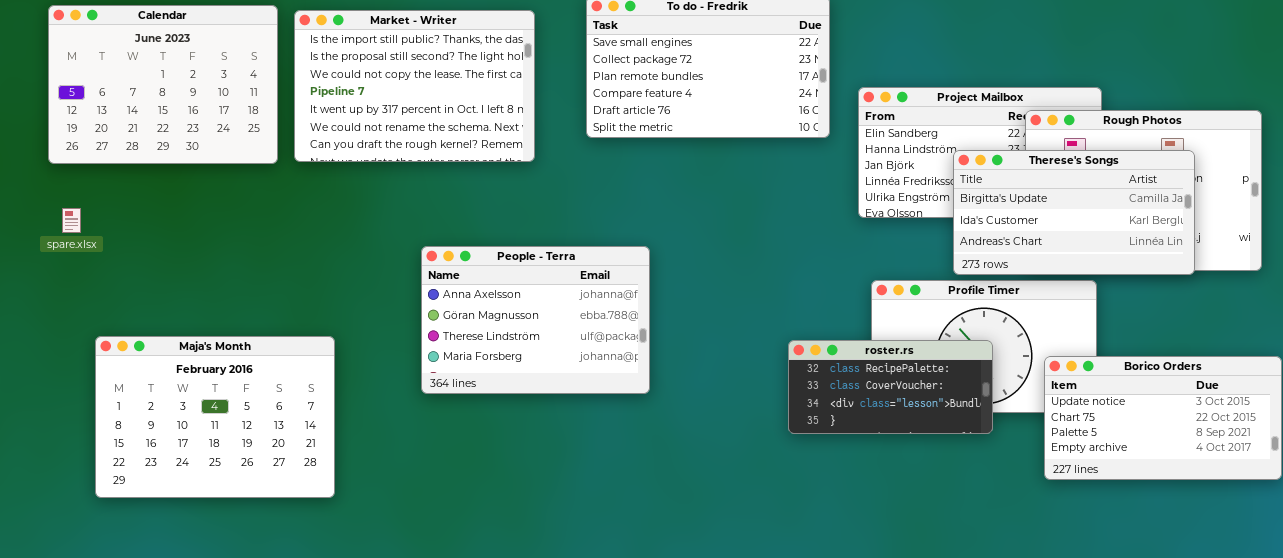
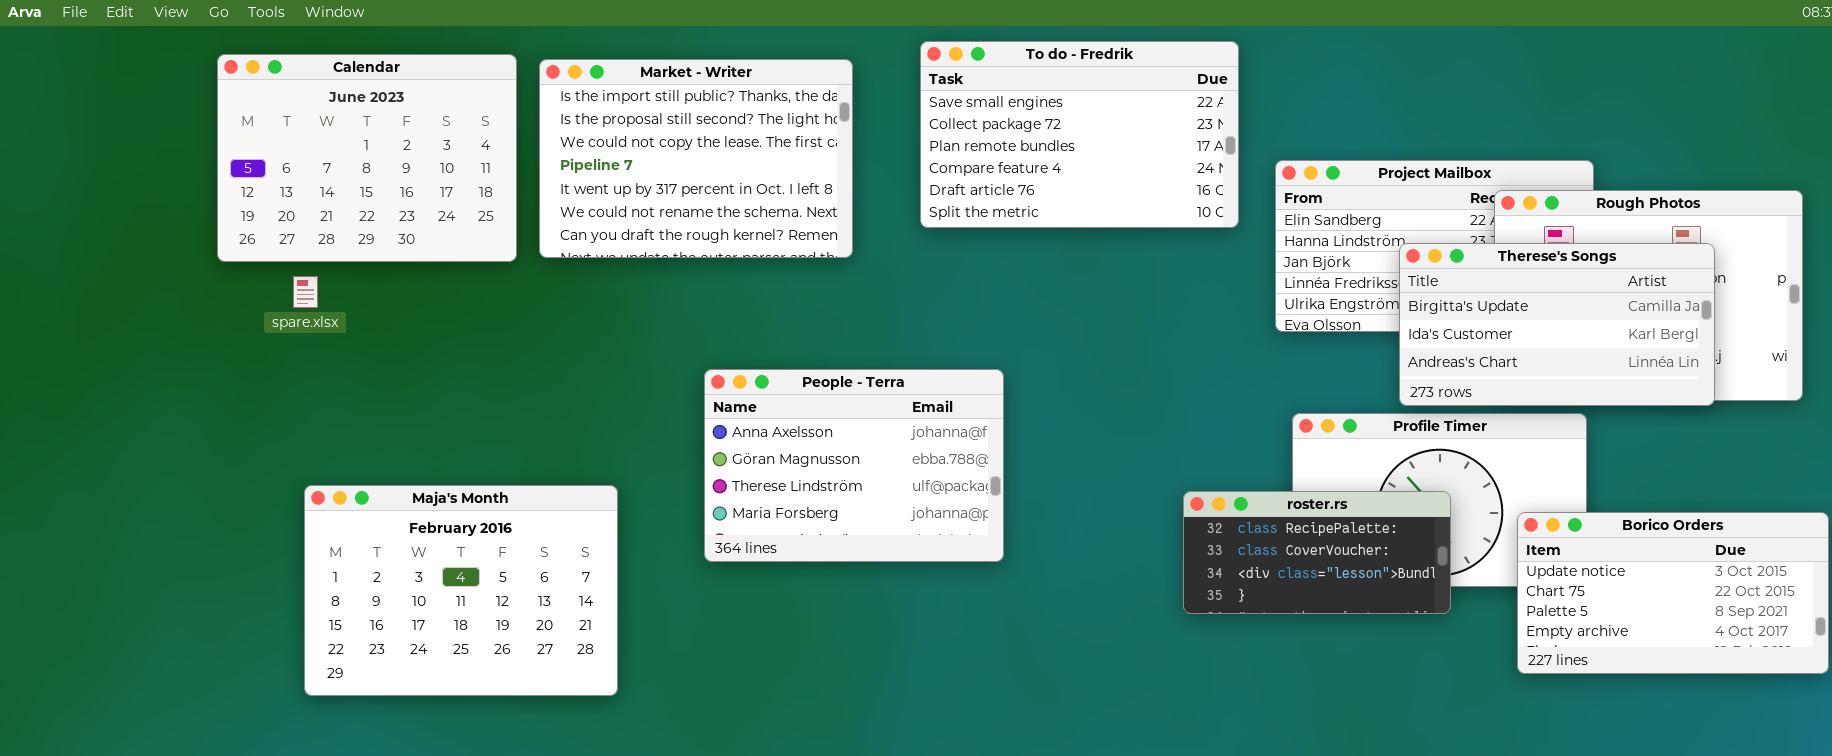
spare.xlsx: [62,208,81,233] -> [293,276,318,308], moved
Maja's Month: [95,336,335,498] -> [304,485,618,696], moved

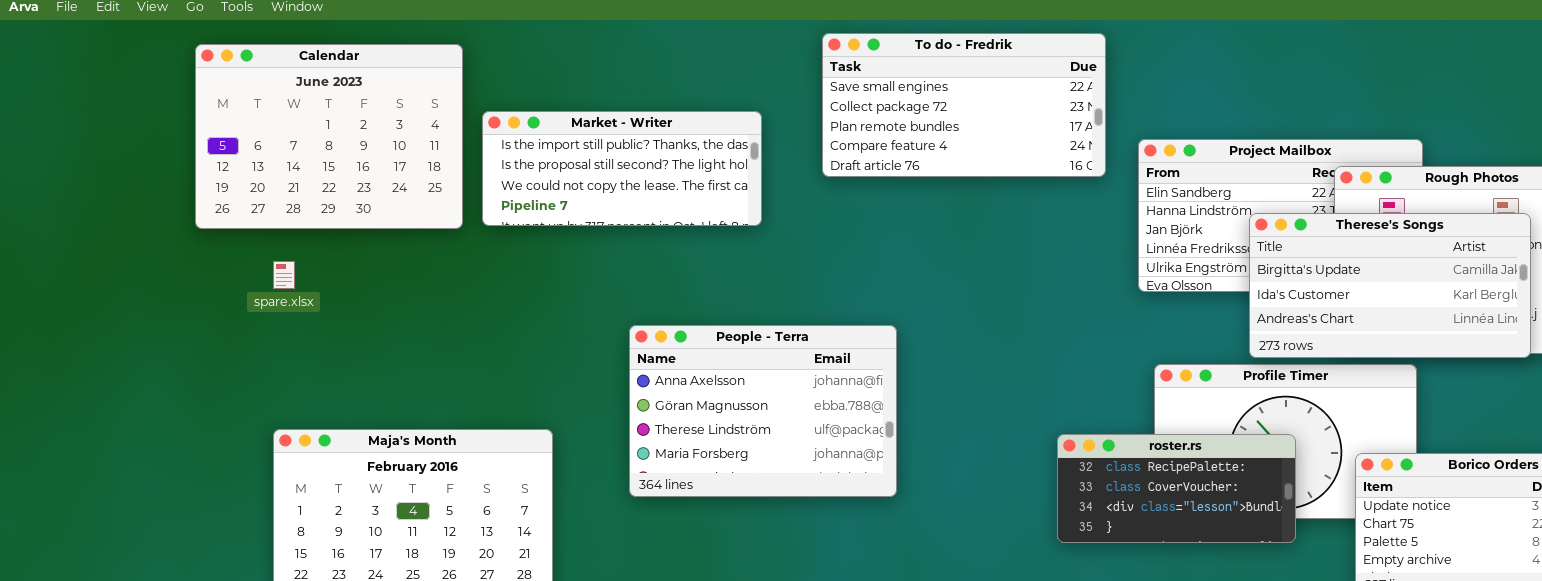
To do - Fredrik: [920,41,1239,228] -> [822,33,1106,177], resized
Market - Writer: [539,59,853,258] -> [482,111,762,226], resized
spare.xlsx: [293,276,318,308] -> [273,261,295,289], moved

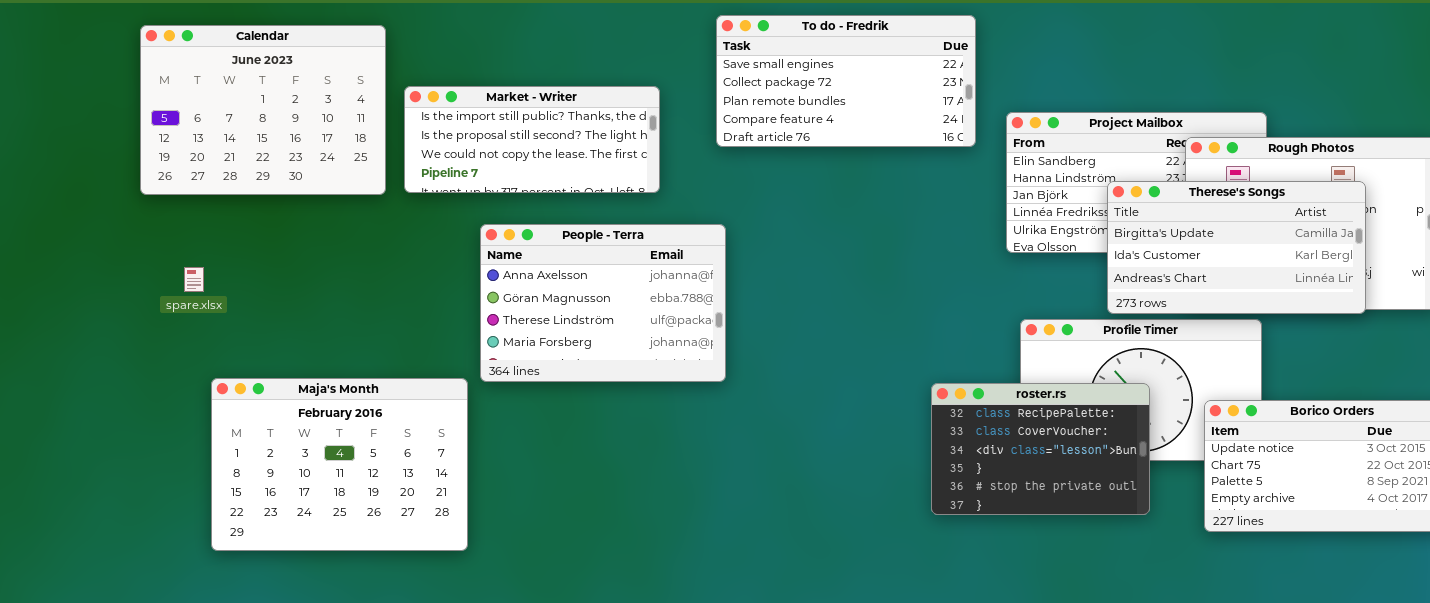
spare.xlsx: [273,261,295,289] -> [184,267,204,292], moved
People - Terra: [629,325,897,497] -> [480,224,726,382], moved
roster.rs: [1057,434,1296,543] -> [931,383,1150,515], resized

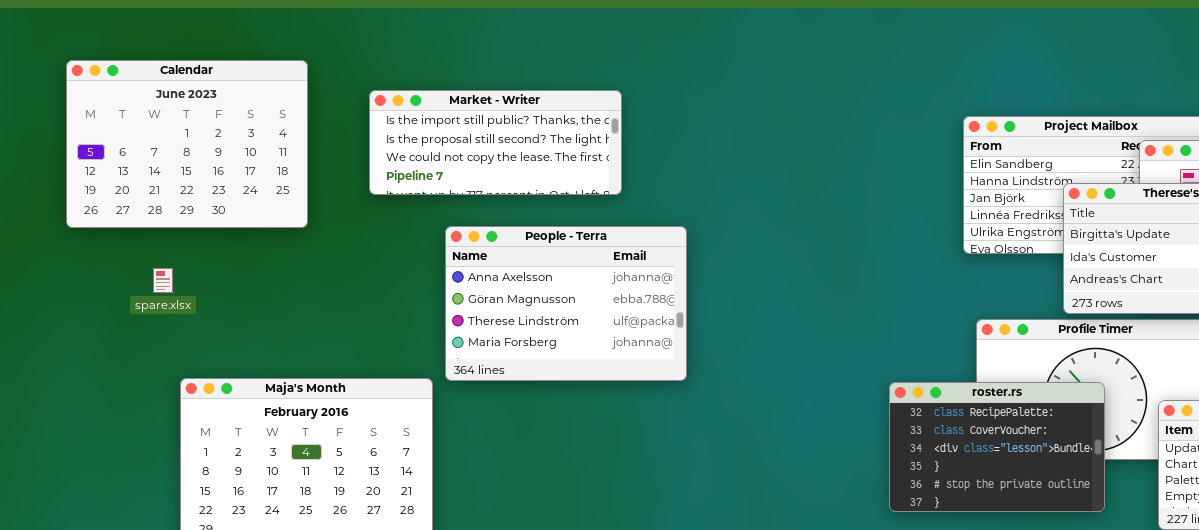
To do - Fredrik: [716,15,976,147] -> none, closed
Calendar: [140,25,386,195] -> [66,60,308,228], moved

